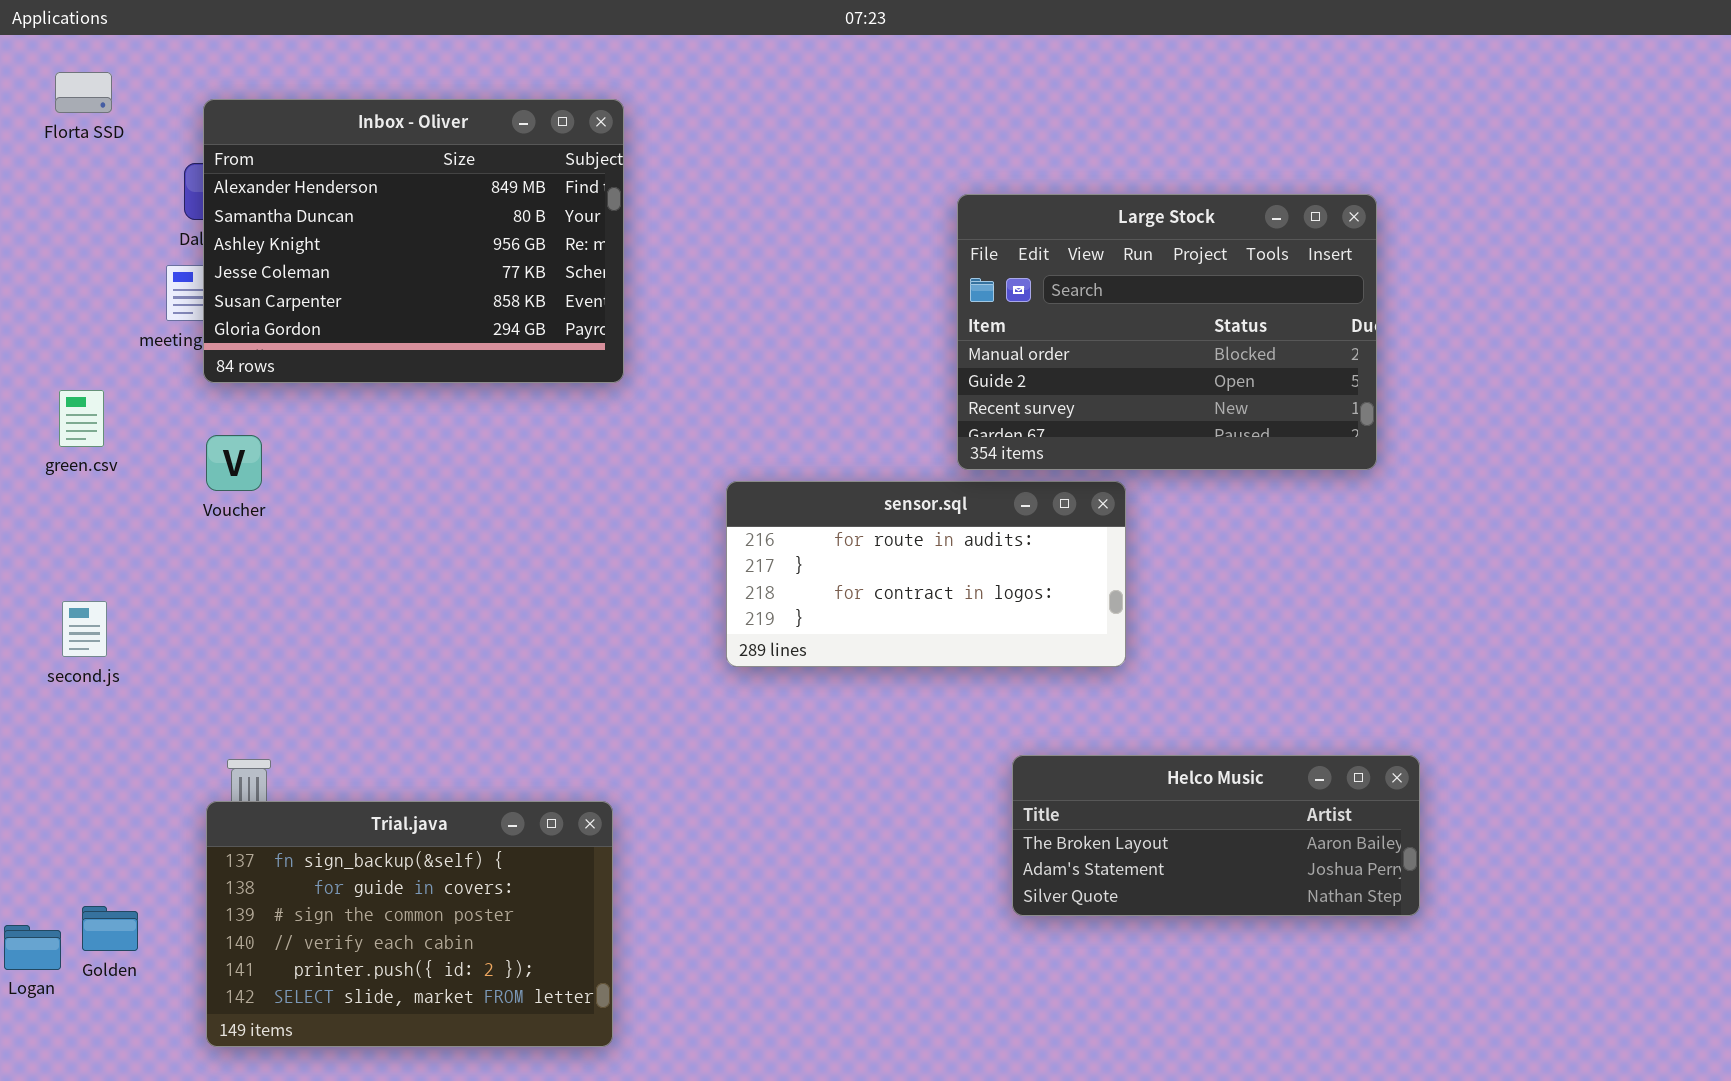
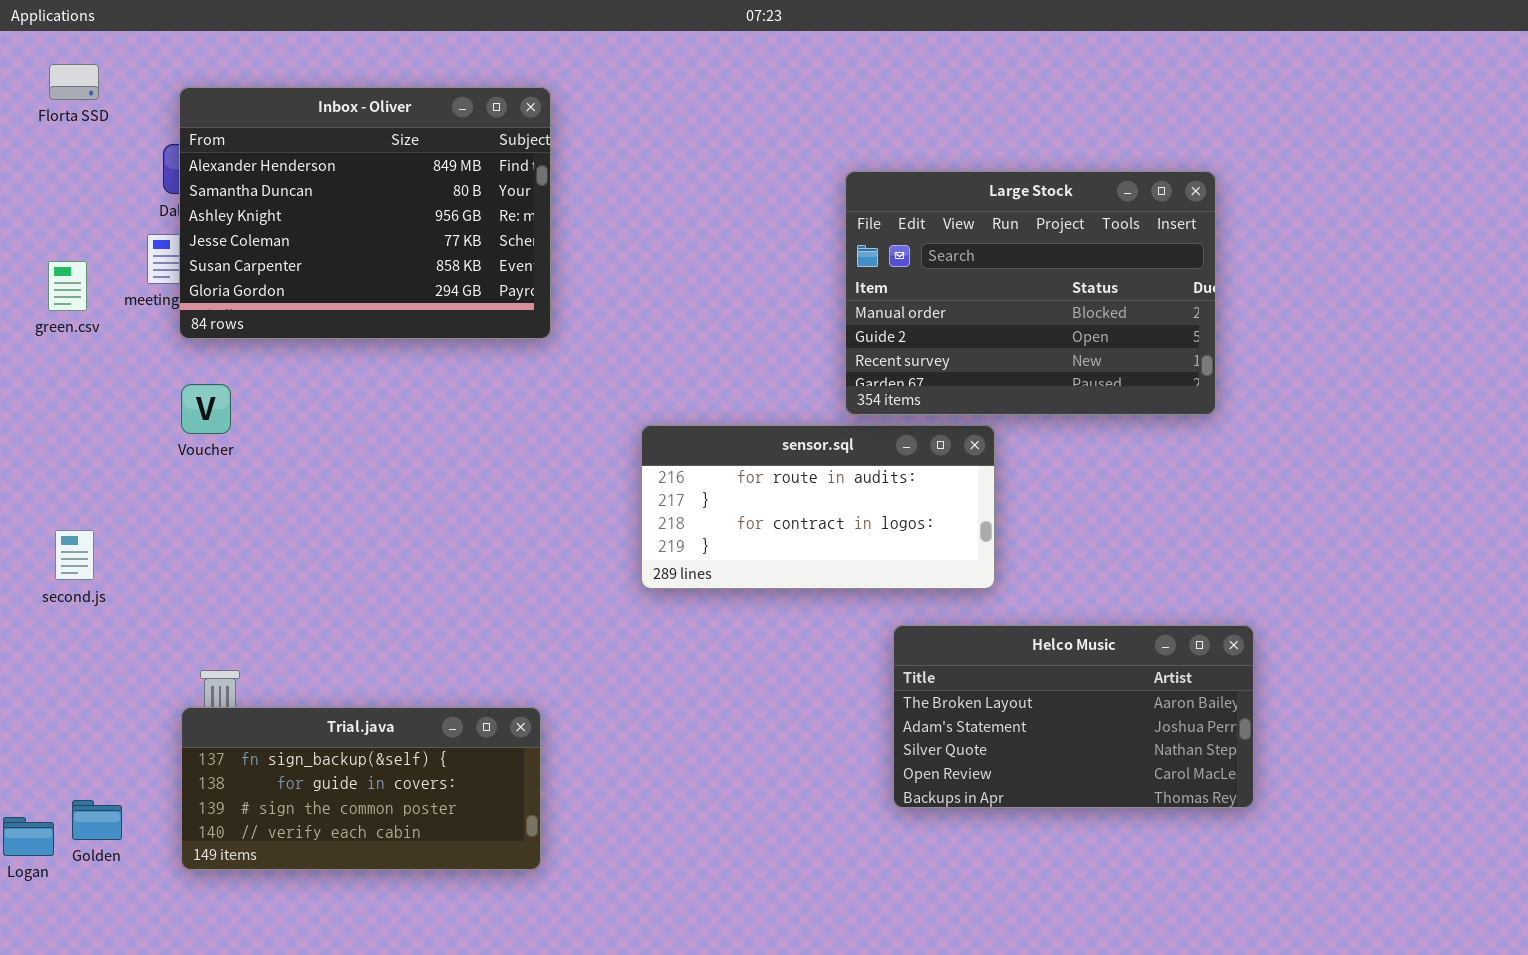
green.csv: [59,390,104,447] -> [48,261,87,311], moved
Helco Music: [1012,755,1420,916] -> [893,625,1254,808], resized
Trial.java: [206,801,613,1047] -> [181,707,541,870], resized

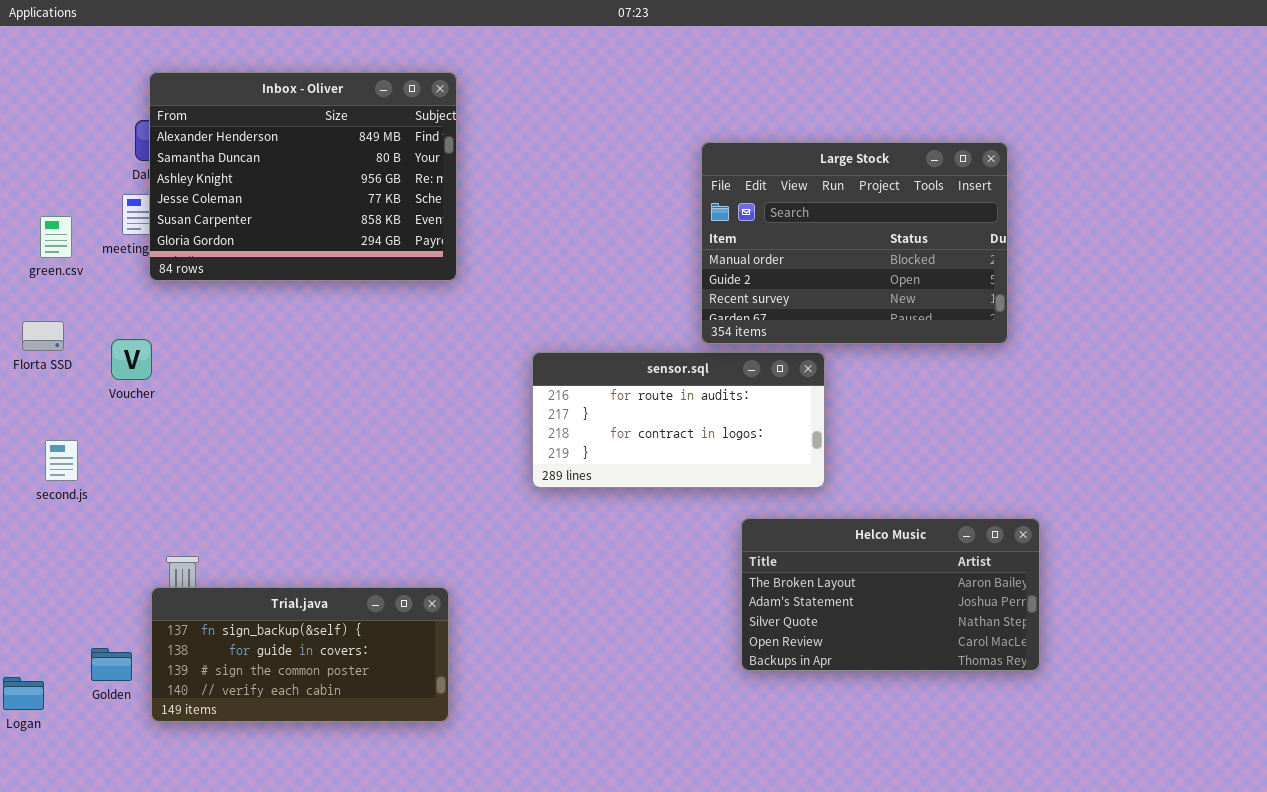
Florta SSD: [49,64,99,100] -> [22,321,64,351], moved
Voucher: [181,384,231,434] -> [111,339,152,380], moved
Golden: [72,800,122,840] -> [91,648,132,681], moved

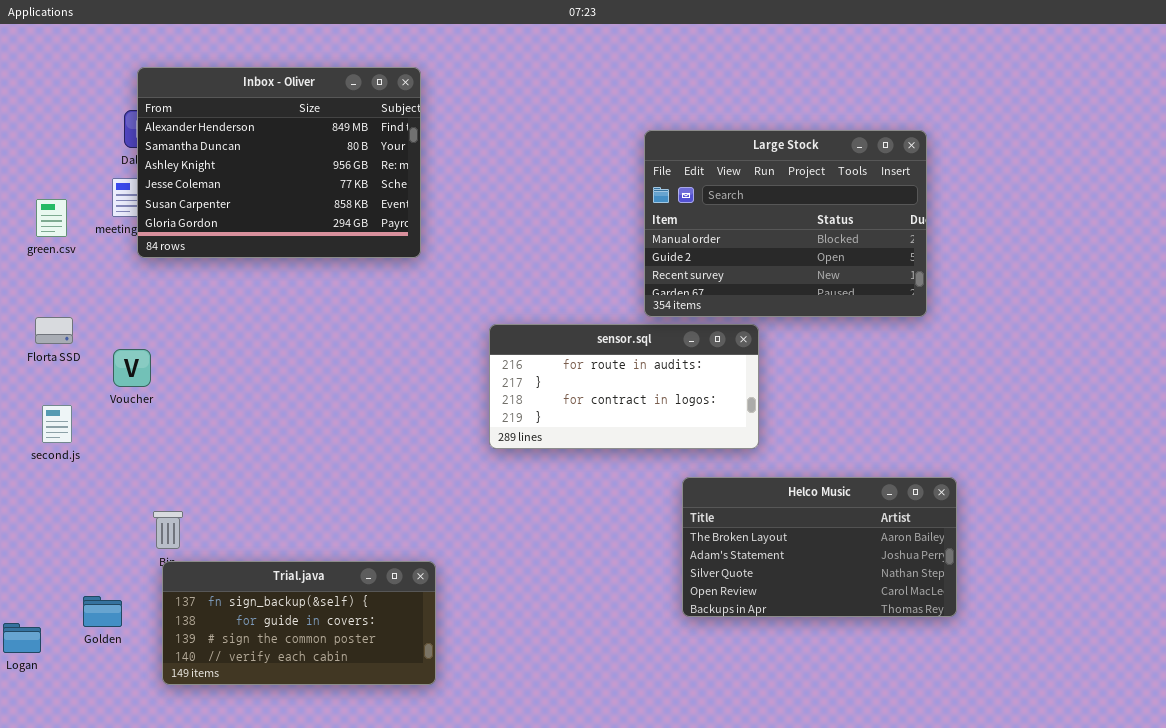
Florta SSD: [22,321,64,351] -> [35,317,73,344], moved
Voucher: [111,339,152,380] -> [113,349,151,387], moved
Trial.java: [151,587,449,722] -> [162,561,436,685], moved

